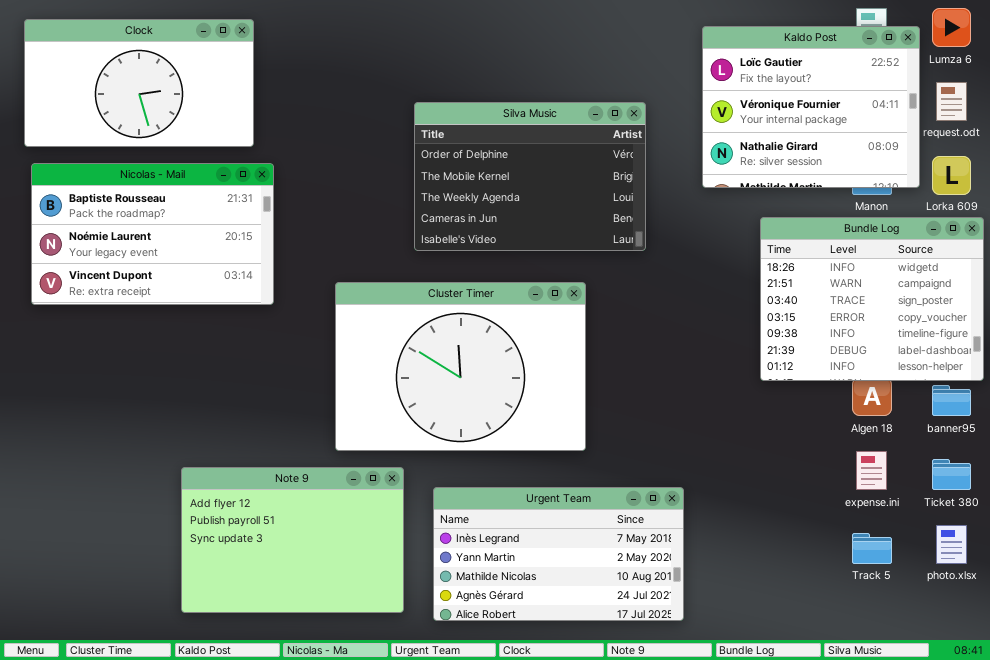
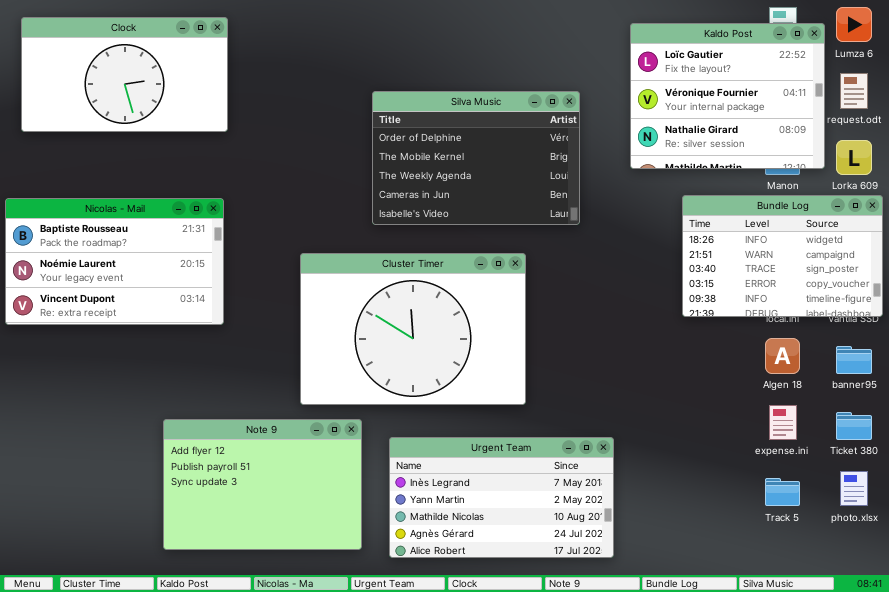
Nicolas - Mail: [31,163,274,305] -> [5,198,224,325], moved
Bundle Log: [760,217,984,381] -> [682,195,883,317], resized

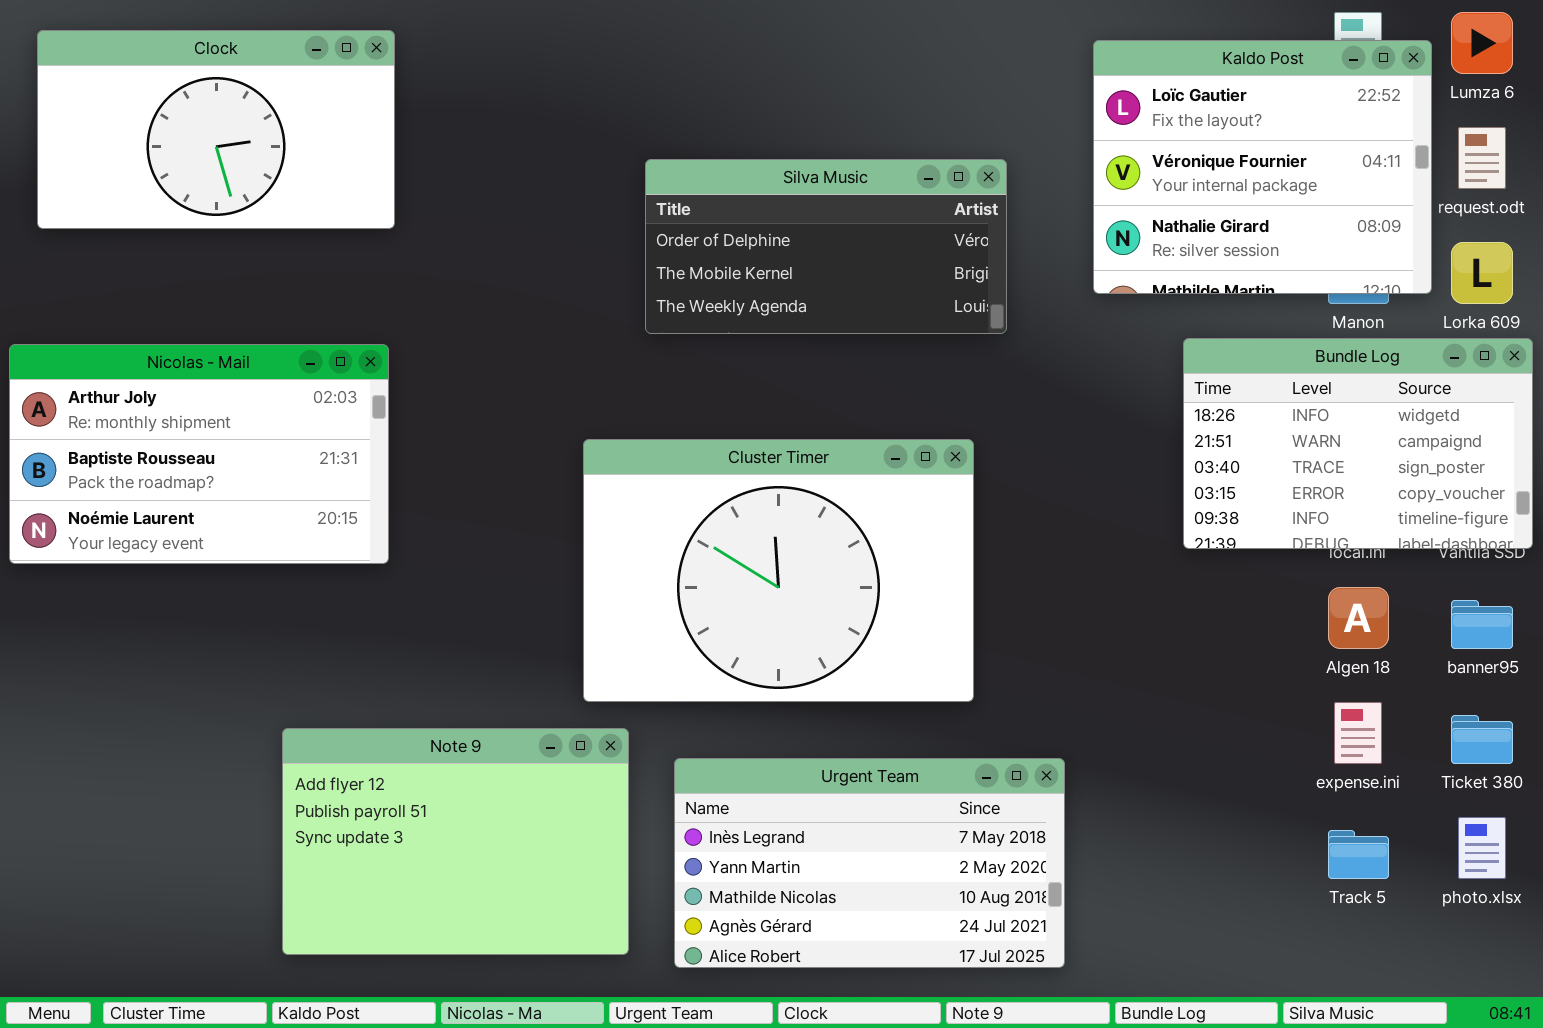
Silva Music: [372,91,580,225] -> [645,159,1007,334], resized
Nicolas - Mail: [5,198,224,325] -> [9,344,389,564], scrolled up 1 row
Cluster Timer: [300,253,526,405] -> [583,439,974,702], moved

